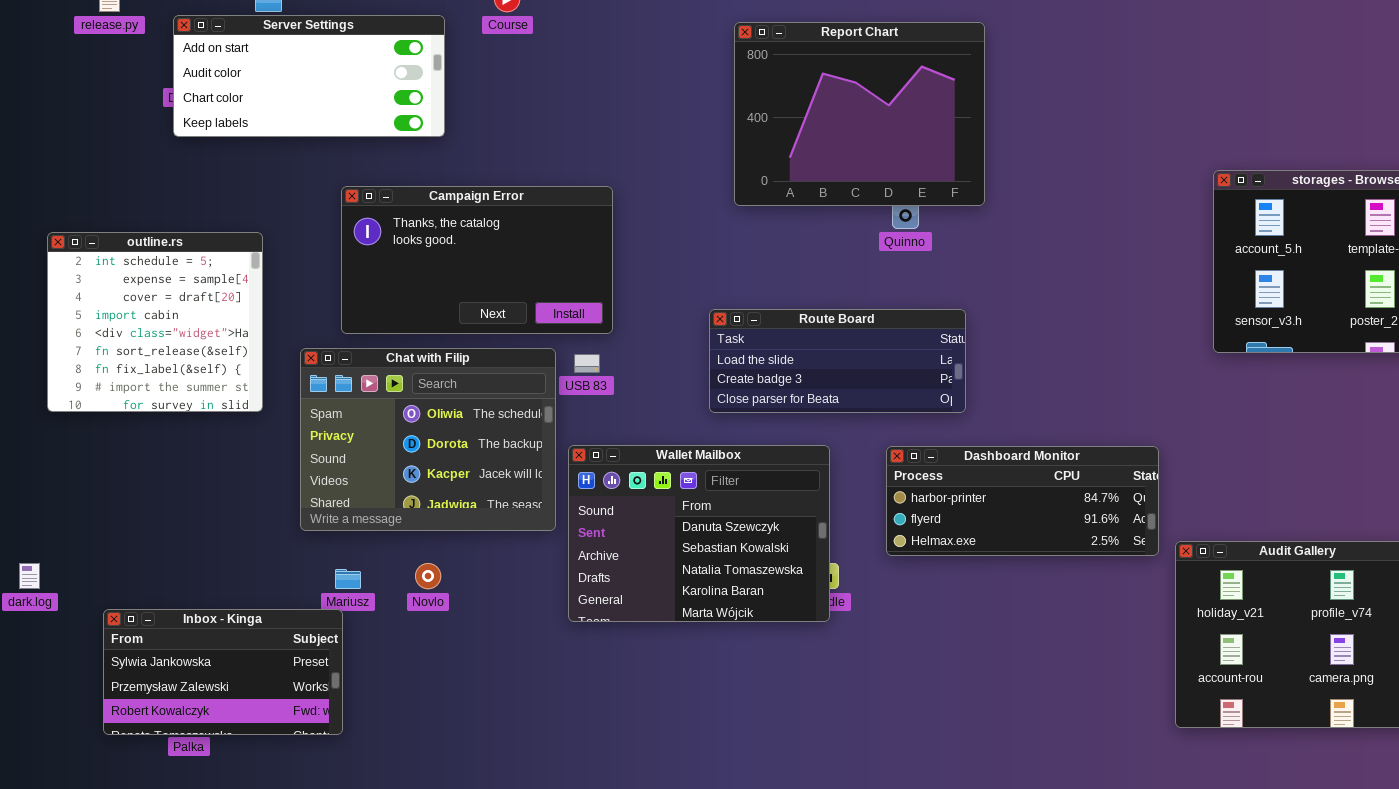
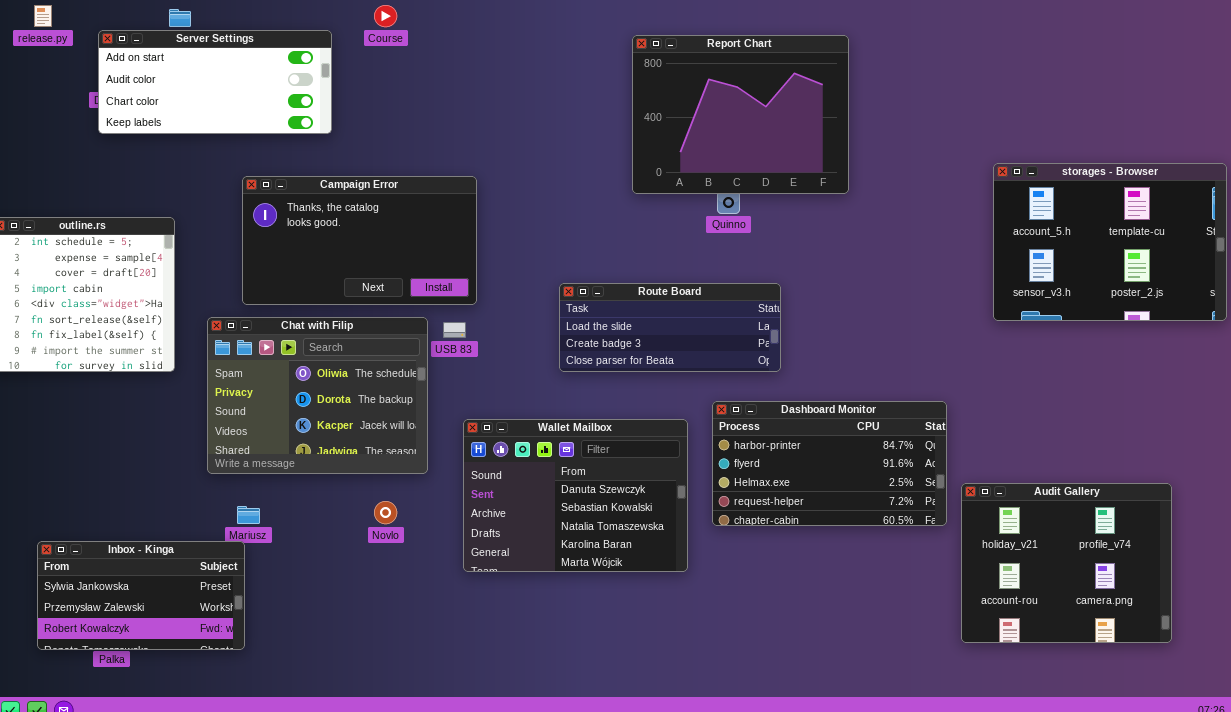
Report Chart: [734,22,985,206] -> [632,35,849,194], moved
Wallet Mailbox: [568,445,830,622] -> [463,419,688,572], moved
Dashboard Monitor: [886,446,1159,556] -> [712,401,947,526], resized
Novlo: [415,563,441,589] -> [374,501,397,524], moved

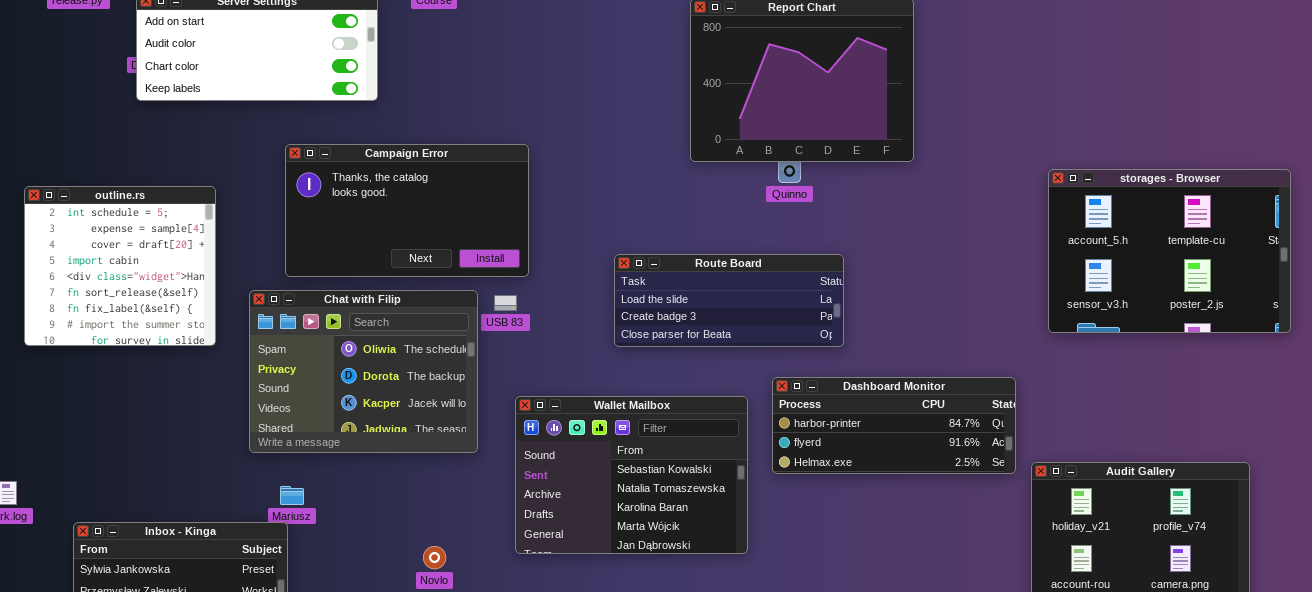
storages - Browser: [993,163,1227,321] -> [1048,169,1291,333], moved
Dashboard Monitor: [712,401,947,526] -> [772,377,1016,474], resized
Wallet Mailbox: [463,419,688,572] -> [515,396,748,554], scrolled down 1 row
Novlo: [374,501,397,524] -> [423,546,446,569], moved

